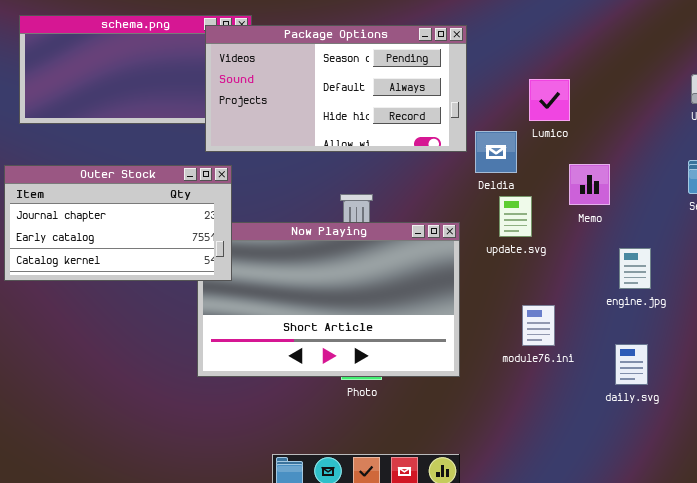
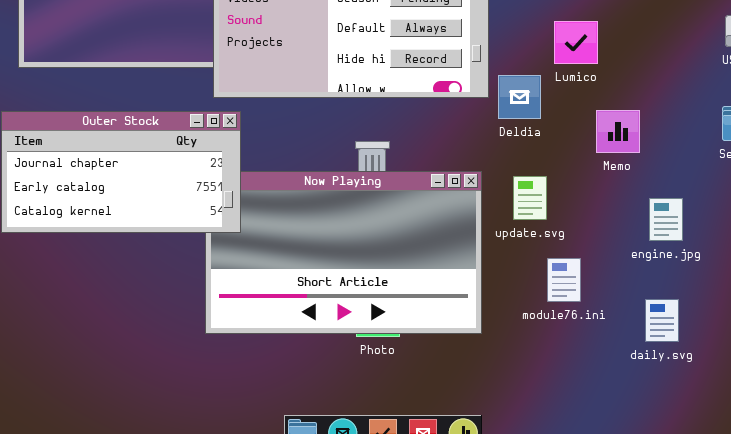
update.svg: [499,196,532,237] -> [513,176,547,220], moved

